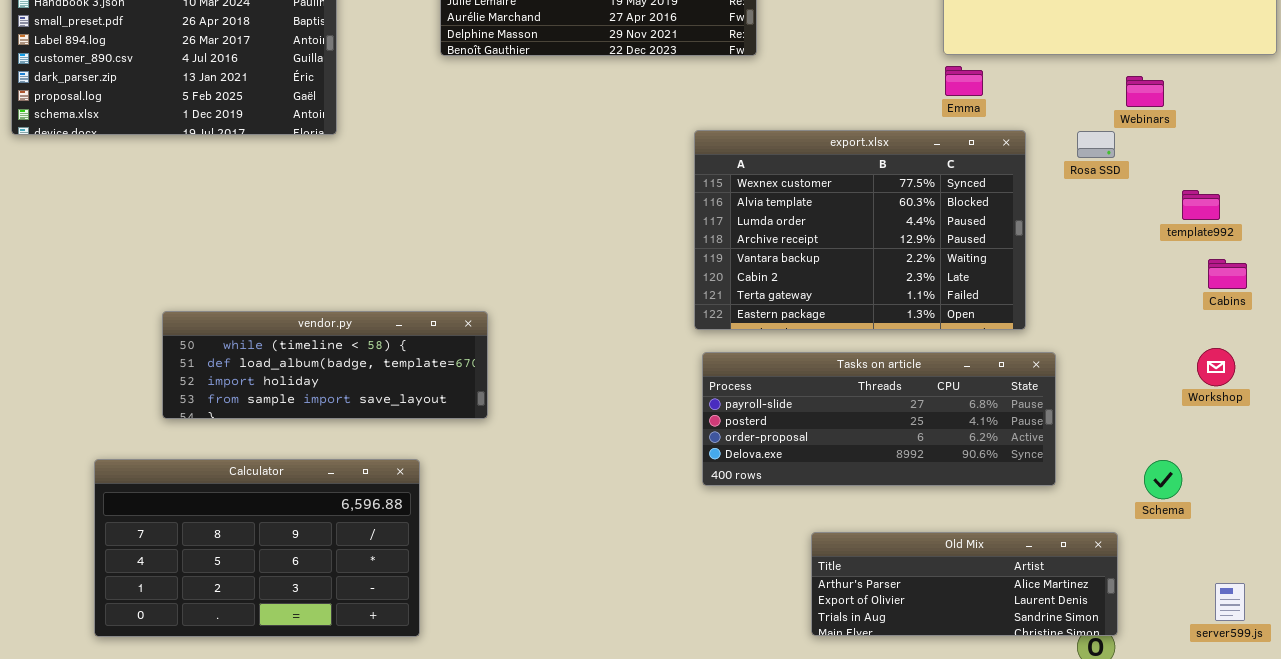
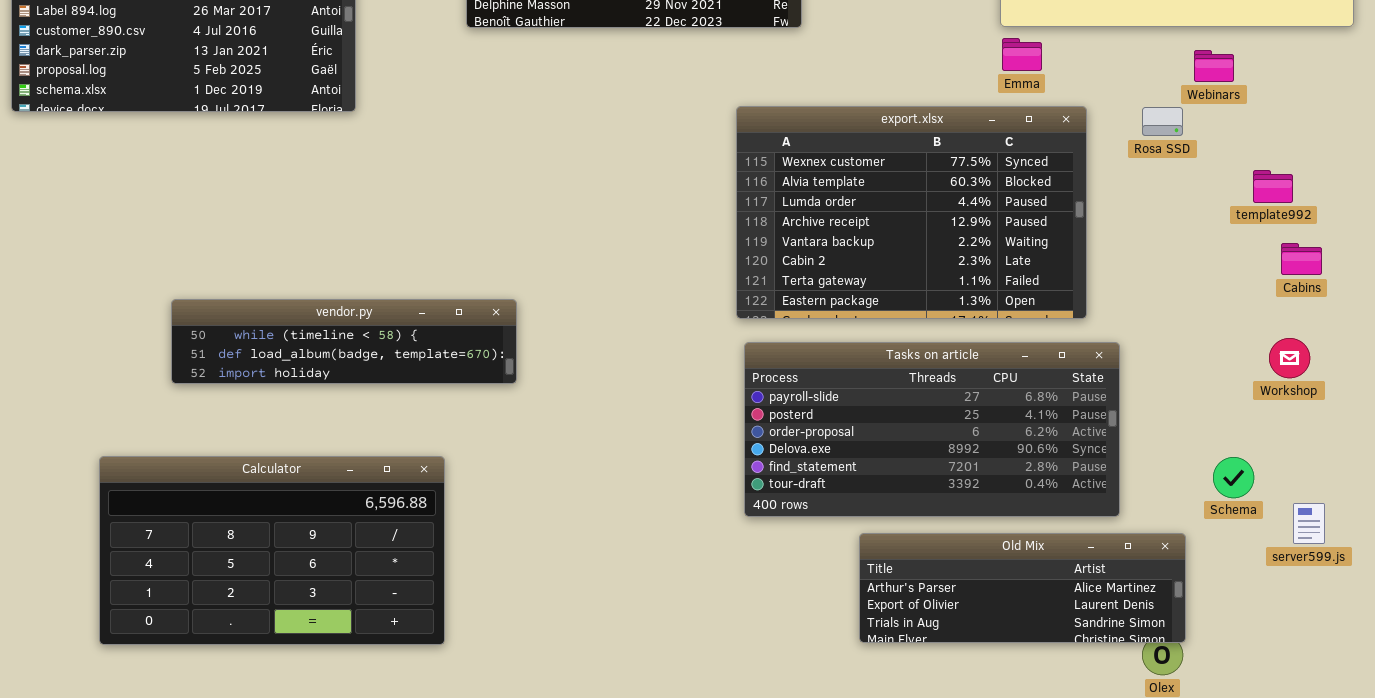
vendor.py: [162,311,488,419] -> [171,299,517,384], resized
Tasks on article: [702,352,1056,486] -> [744,342,1120,517], resized
server599.js: [1215,583,1245,621] -> [1293,503,1325,544], moved

